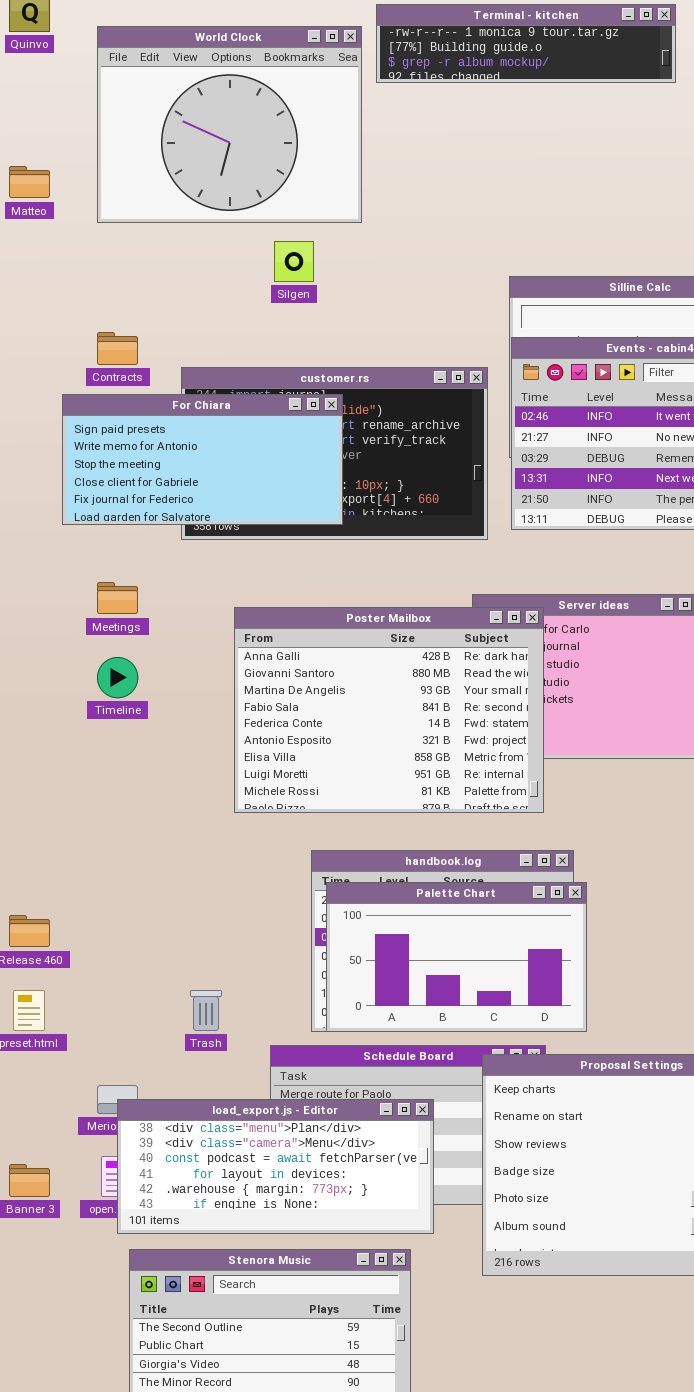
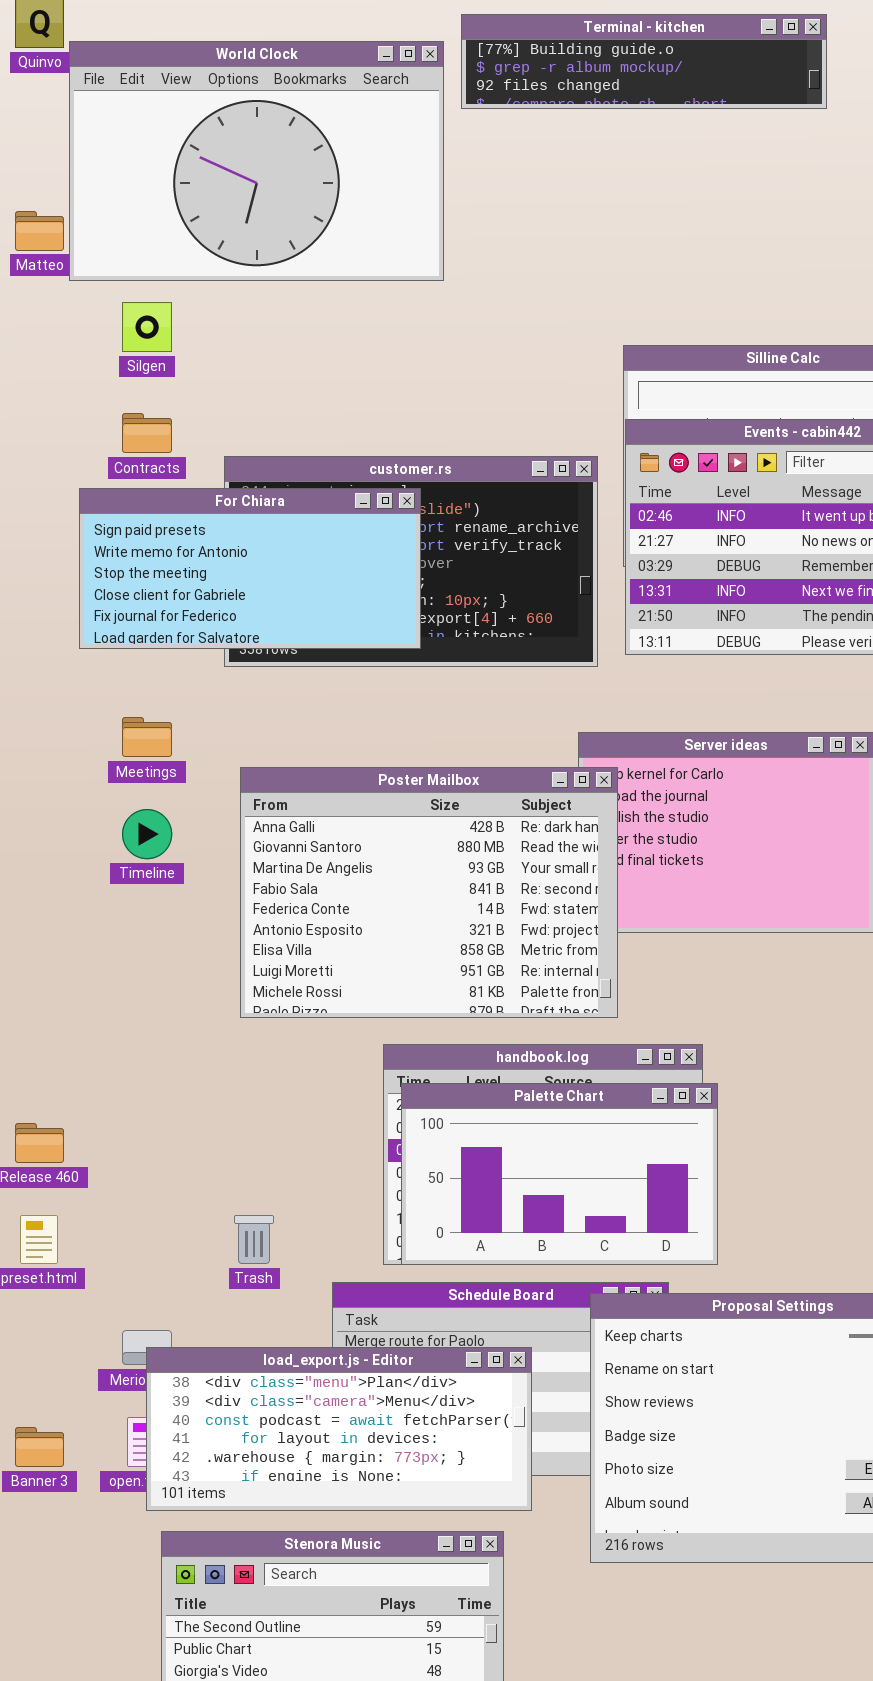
Terminal - kitchen: [376,4,676,83] -> [461,14,827,109], scrolled down 1 row
World Clock: [97,26,362,223] -> [69,41,444,281], resized
Silgen: [274,241,314,282] -> [122,302,172,352], moved
Poster Mailbox: [234,607,544,813] -> [240,767,618,1018], moved

